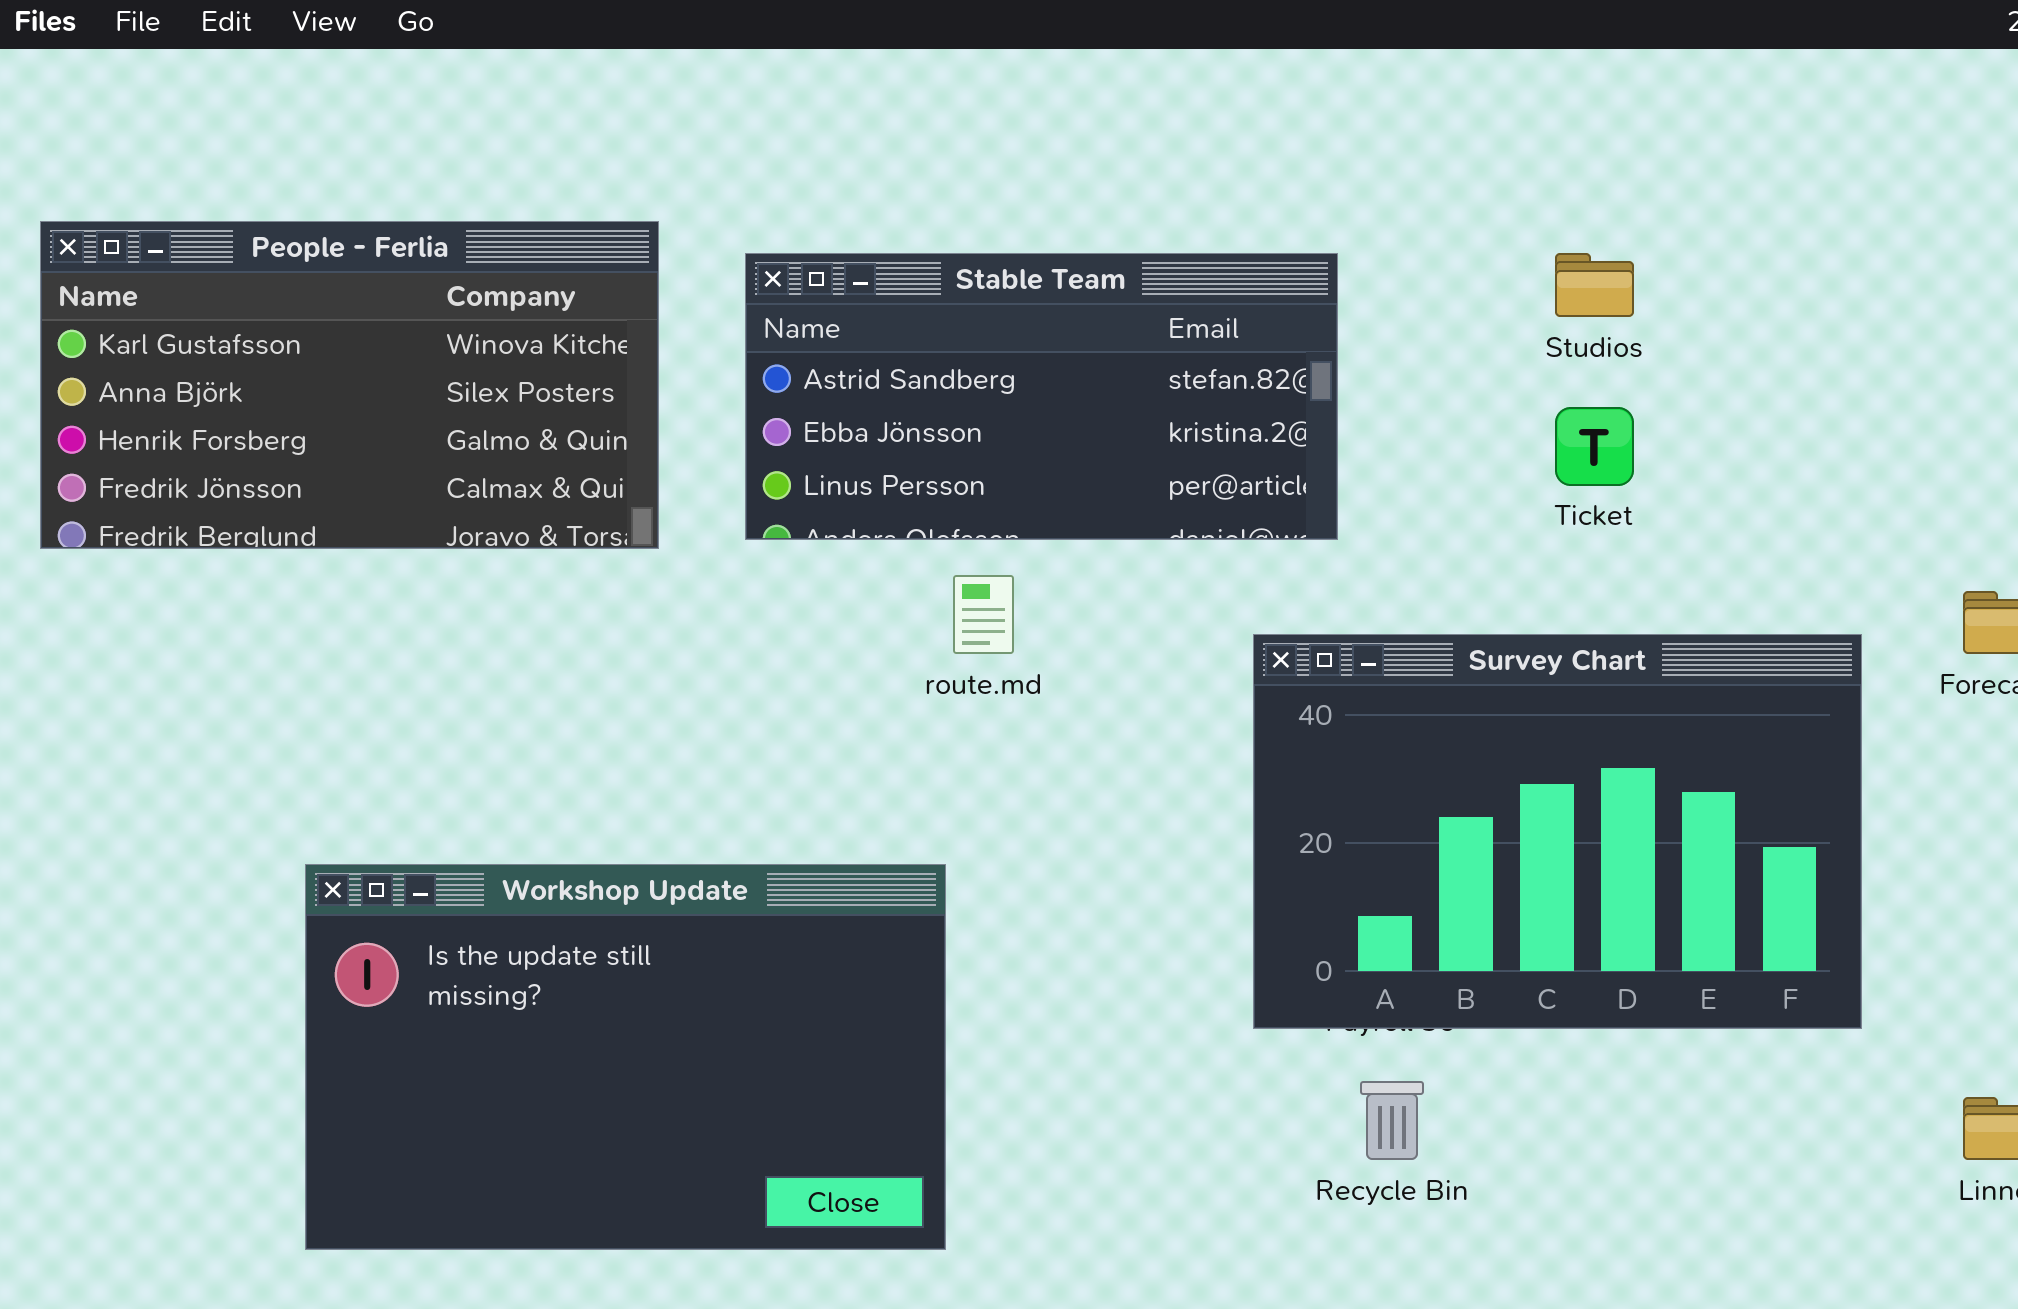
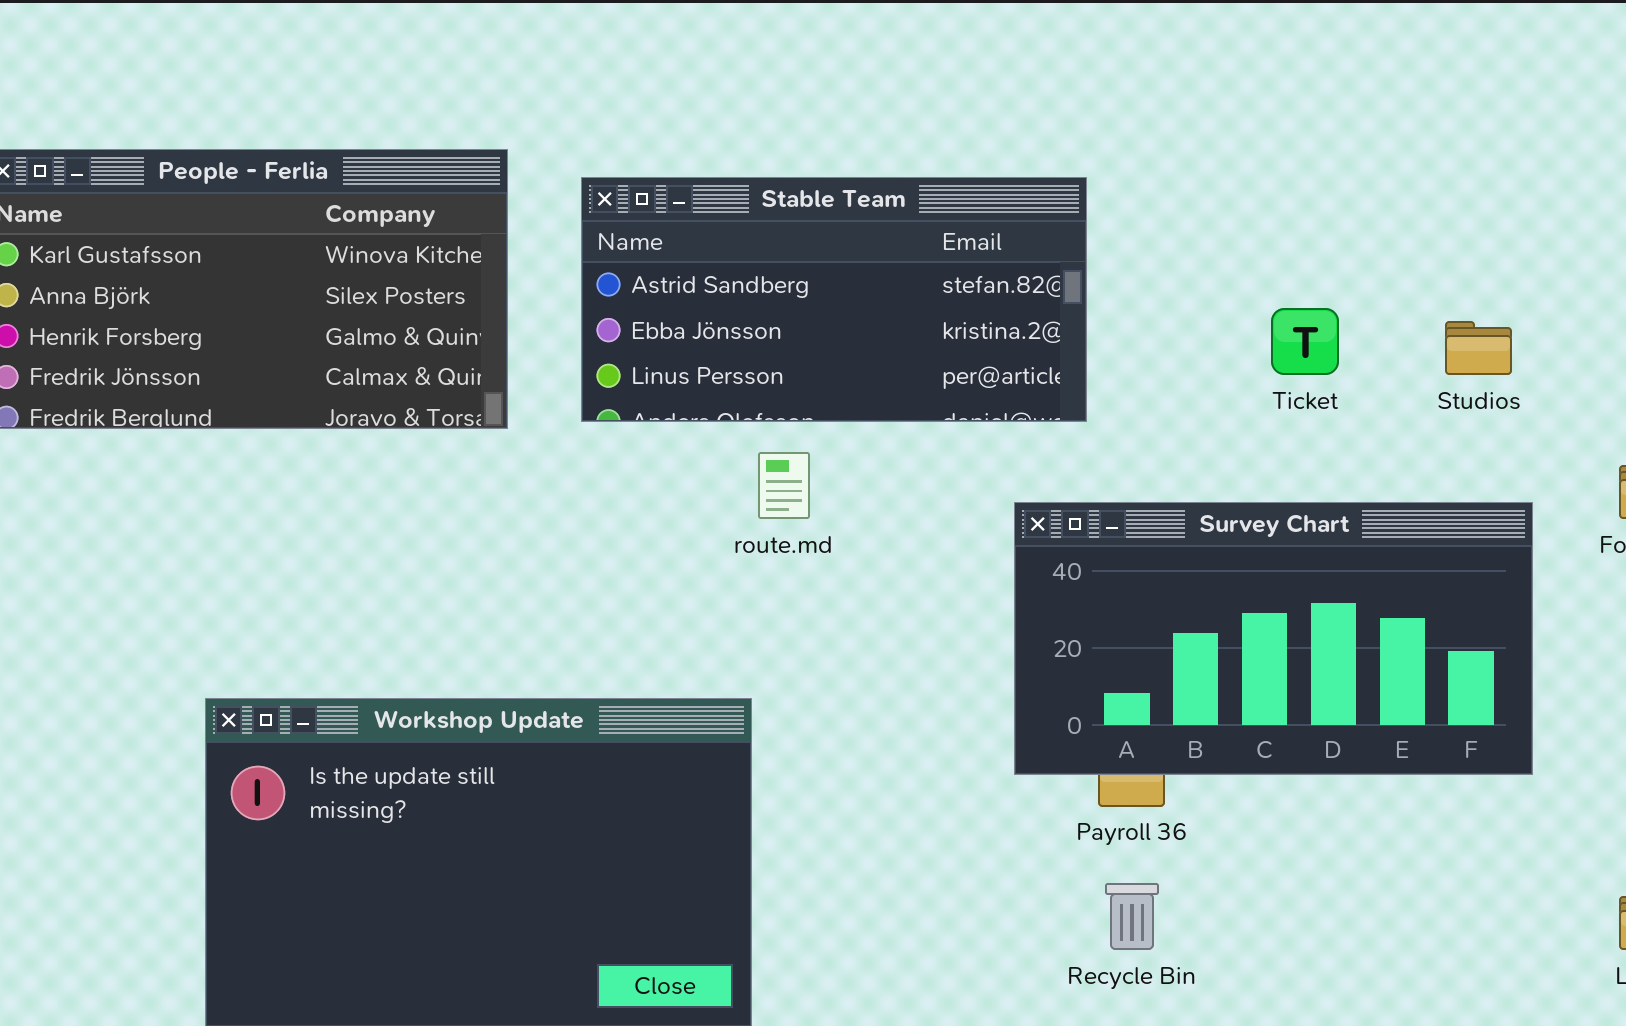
Studios: [1555,253,1634,317] -> [1445,321,1512,375], moved
Survey Chart: [1253,634,1862,1029] -> [1014,502,1533,775], resized

